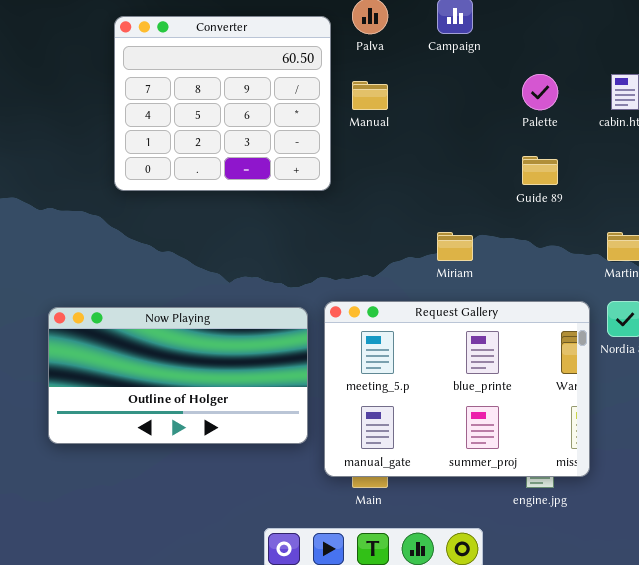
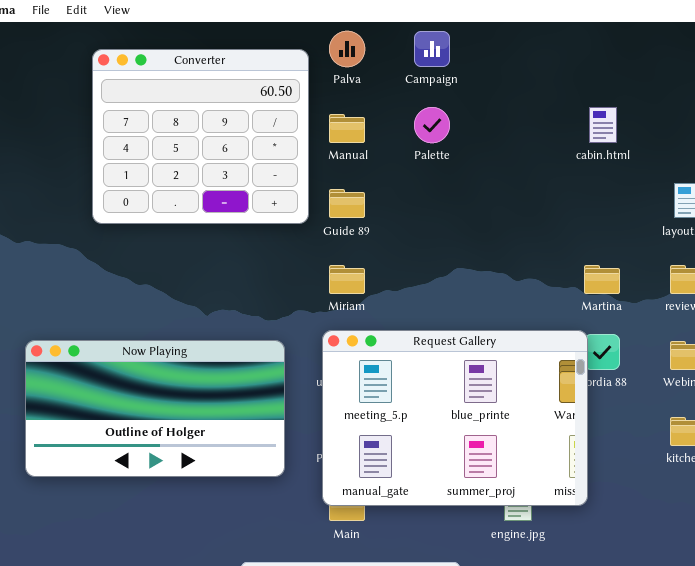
Palette: [522,74,558,110] -> [414,107,450,143], moved
Guide 89: [522,156,558,185] -> [329,189,365,218], moved
Miriam: [437,232,473,261] -> [329,265,365,294], moved
Request Gallery: [324,301,590,477] -> [322,330,588,506], moved

